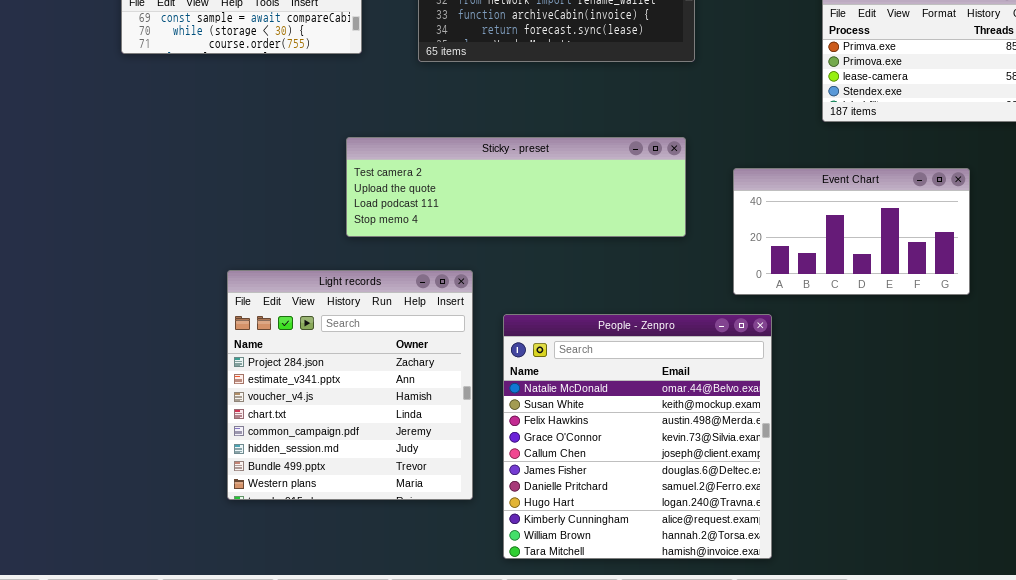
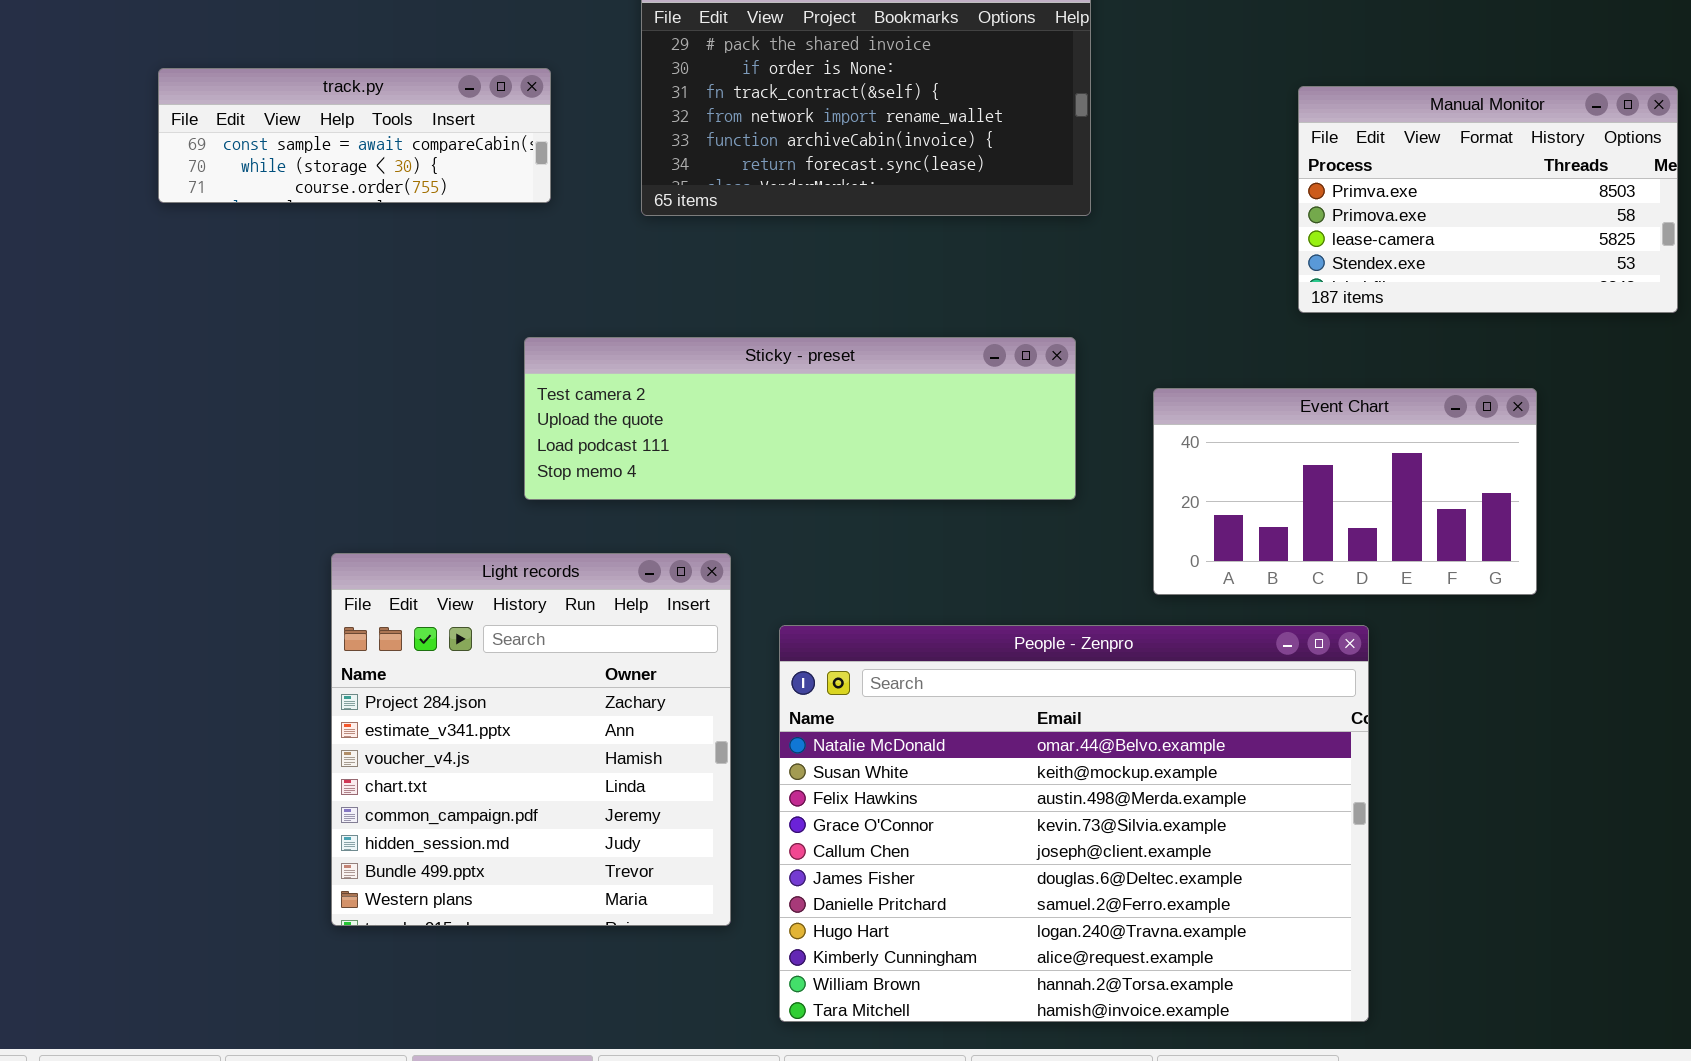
People - Zenpro: [503,314,772,559] -> [779,625,1369,1022], resized

